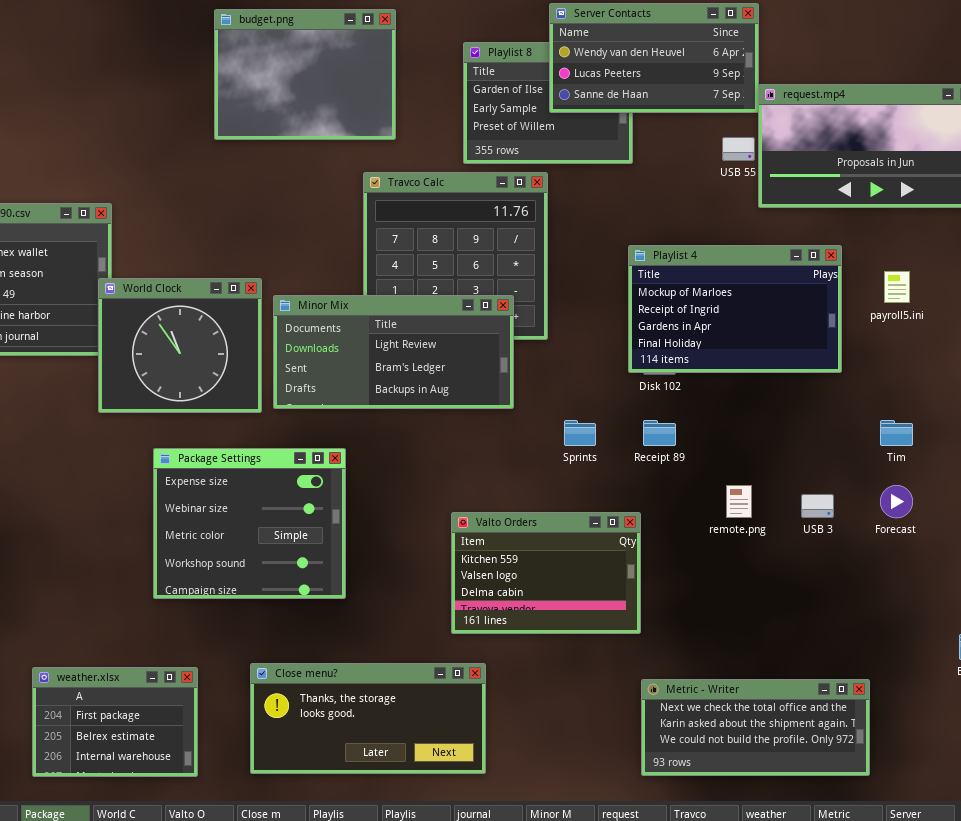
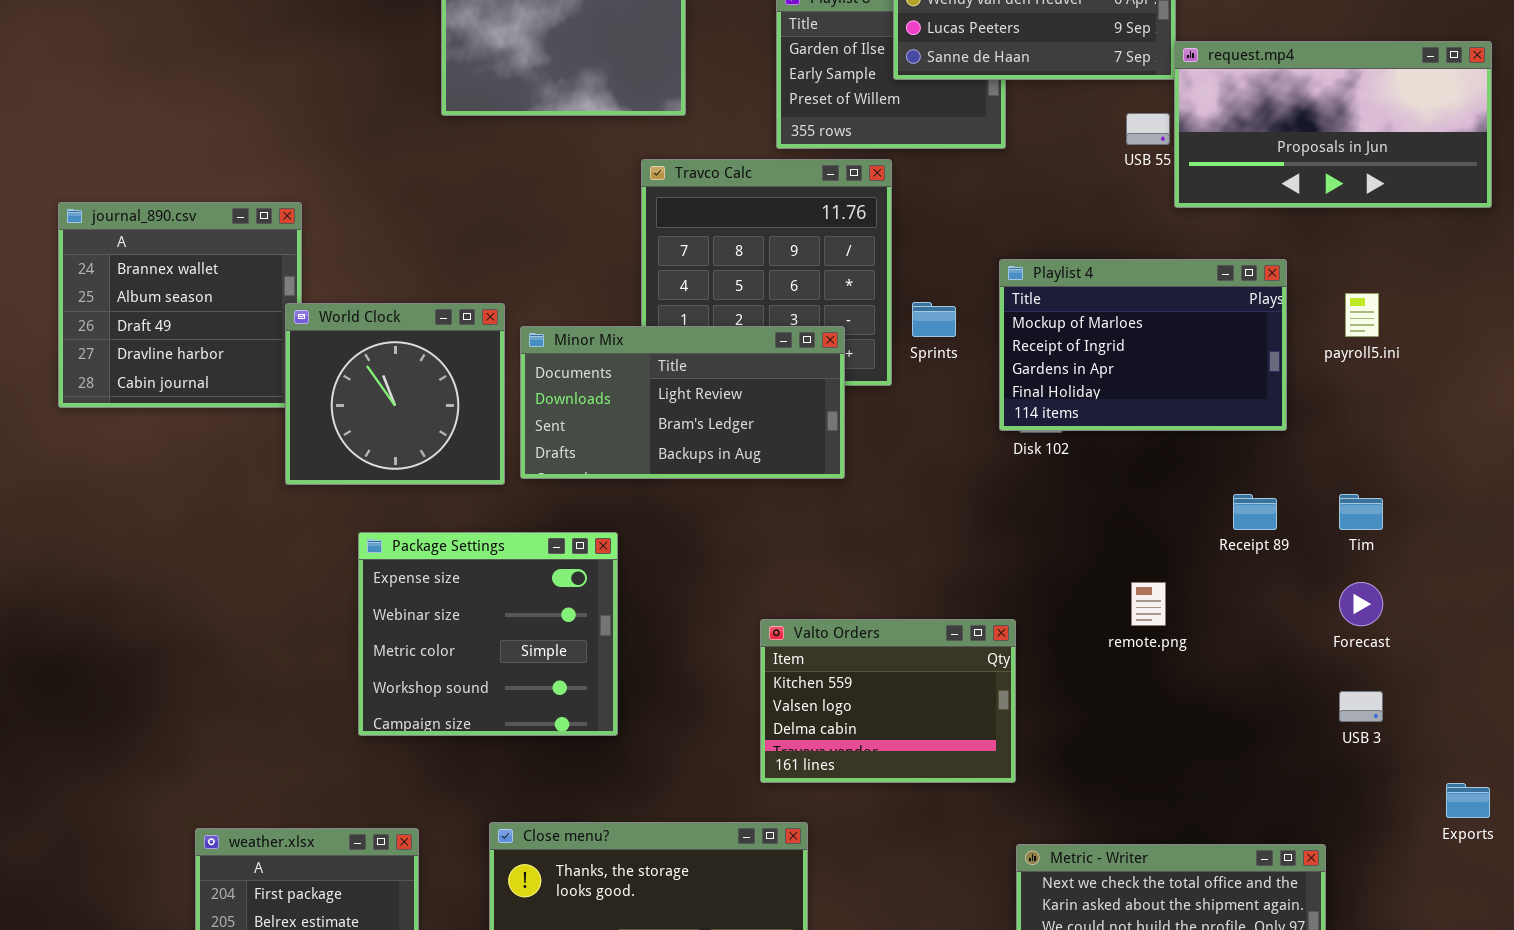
Sprints: [564,420,596,446] -> [912,302,956,337], moved
Receipt 89: [643,420,676,446] -> [1233,494,1277,530], moved
USB 3: [801,494,834,518] -> [1339,691,1383,722], moved

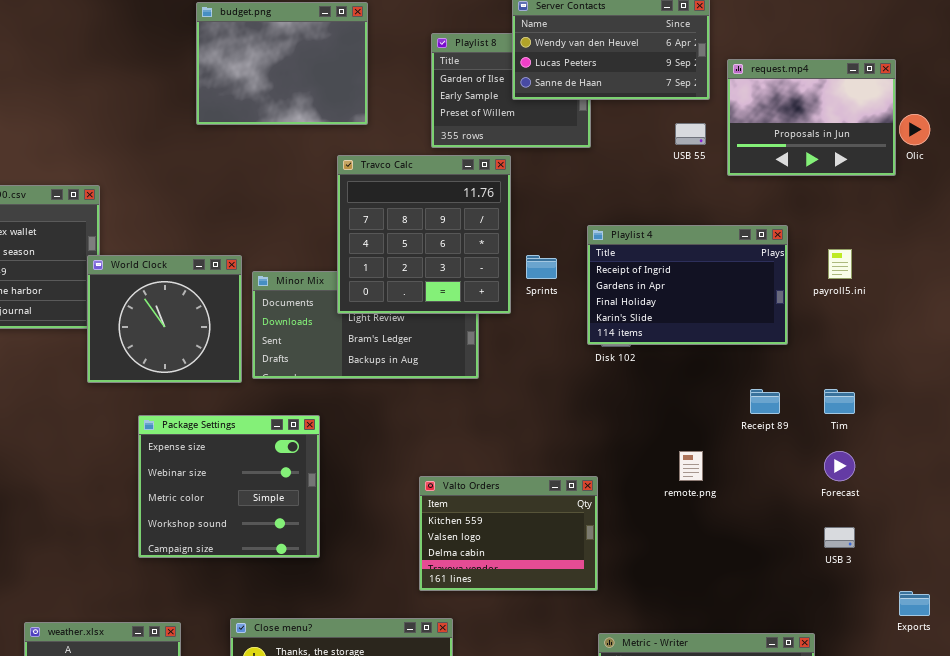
request.mp4: [1174,41,1492,208] -> [727,59,896,176], moved, resized
Travco Calc: [641,159,892,386] -> [337,155,511,314], raised
Playlist 4: [999,259,1287,431] -> [587,225,788,345], scrolled down 1 row

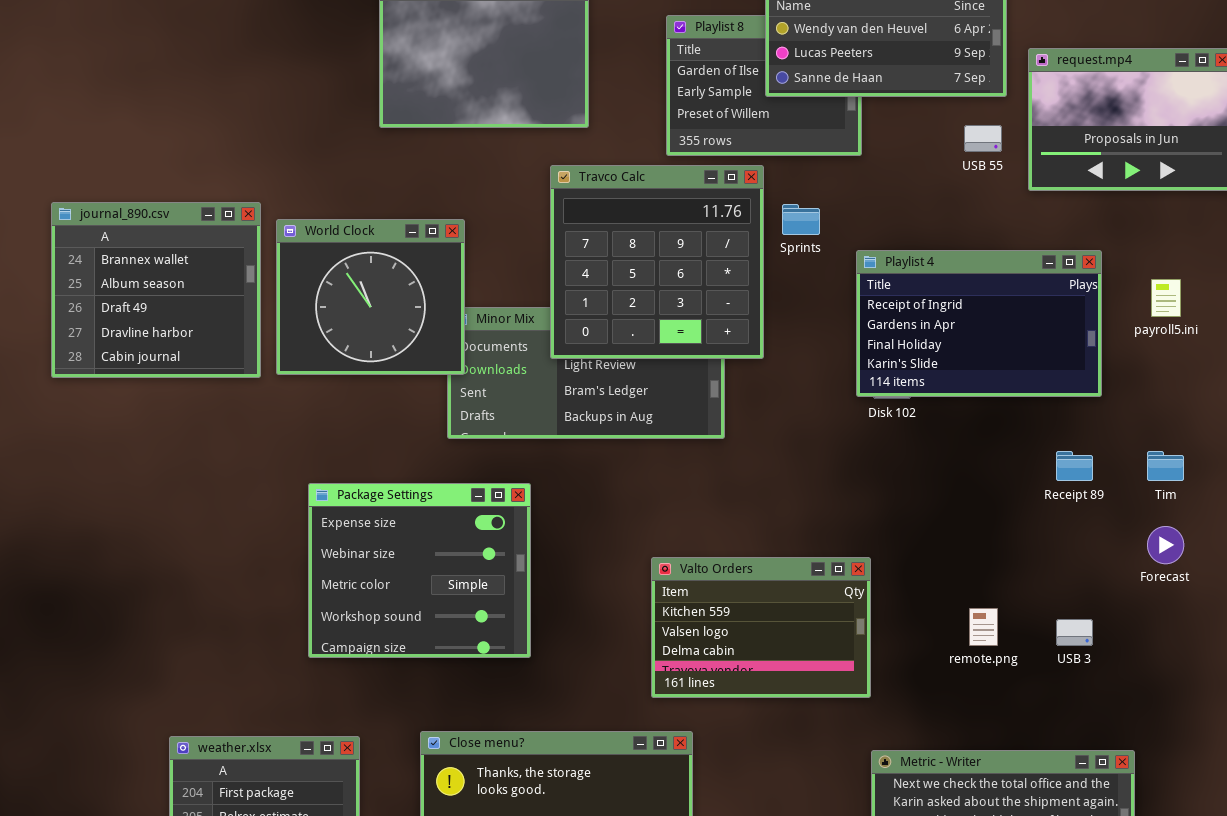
Sprints: [526,255,557,279] -> [782,204,820,235], moved
World Clock: [87,255,242,383] -> [276,219,465,375], moved
remote.png: [679,451,703,481] -> [969,608,998,646], moved
USB 3: [824,527,855,548] -> [1056,619,1093,646], moved

